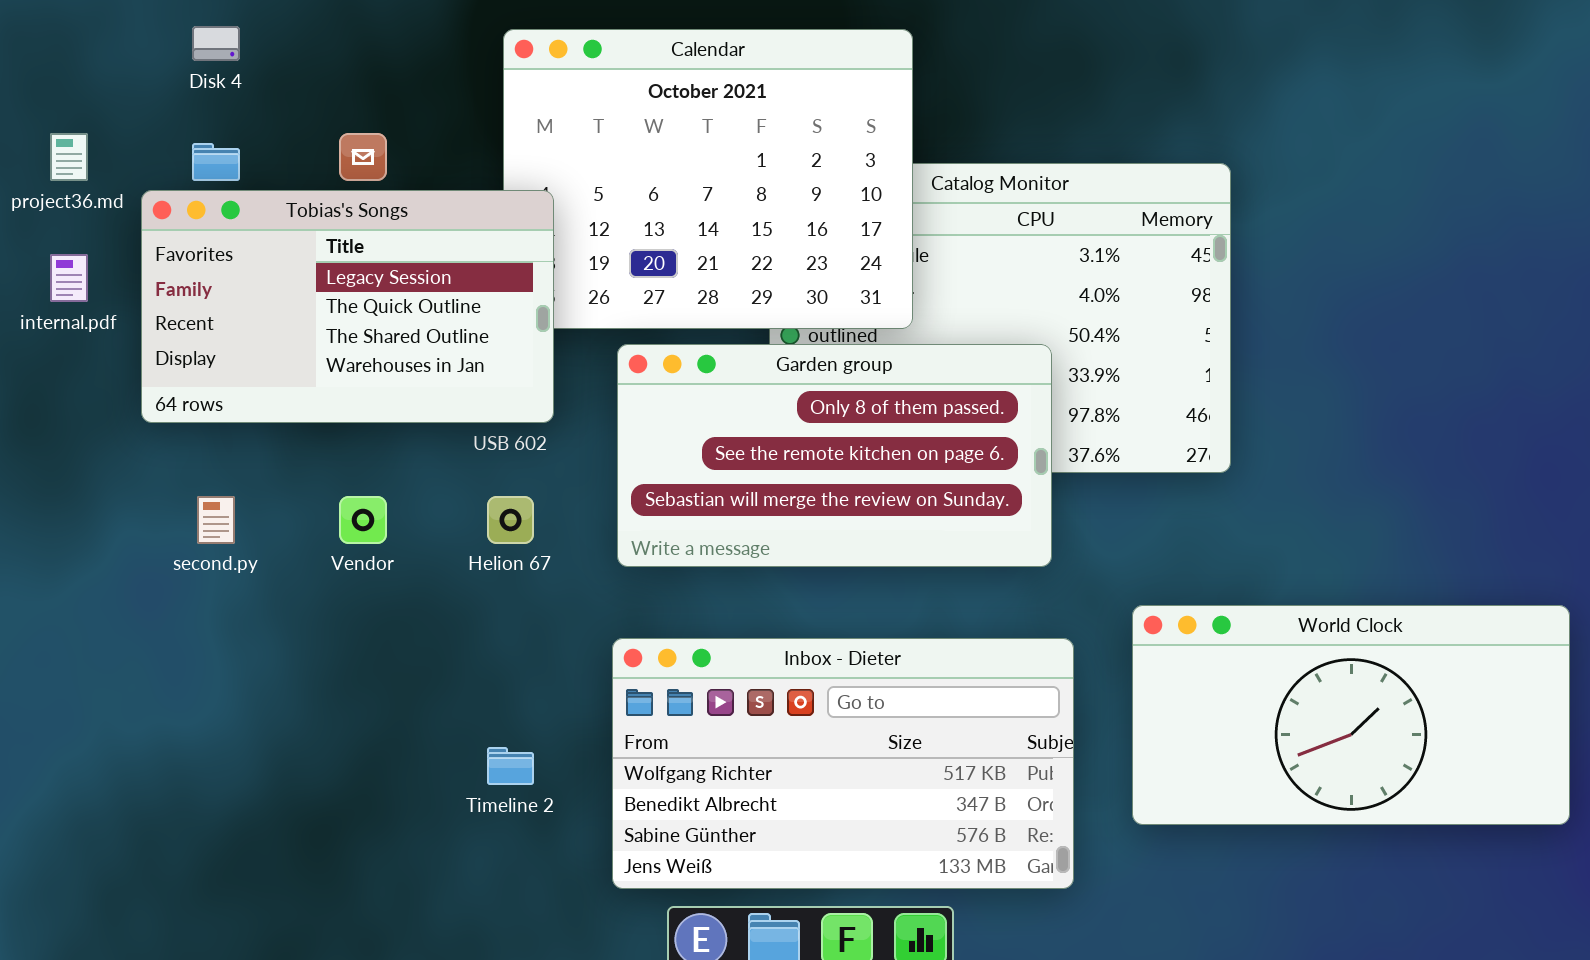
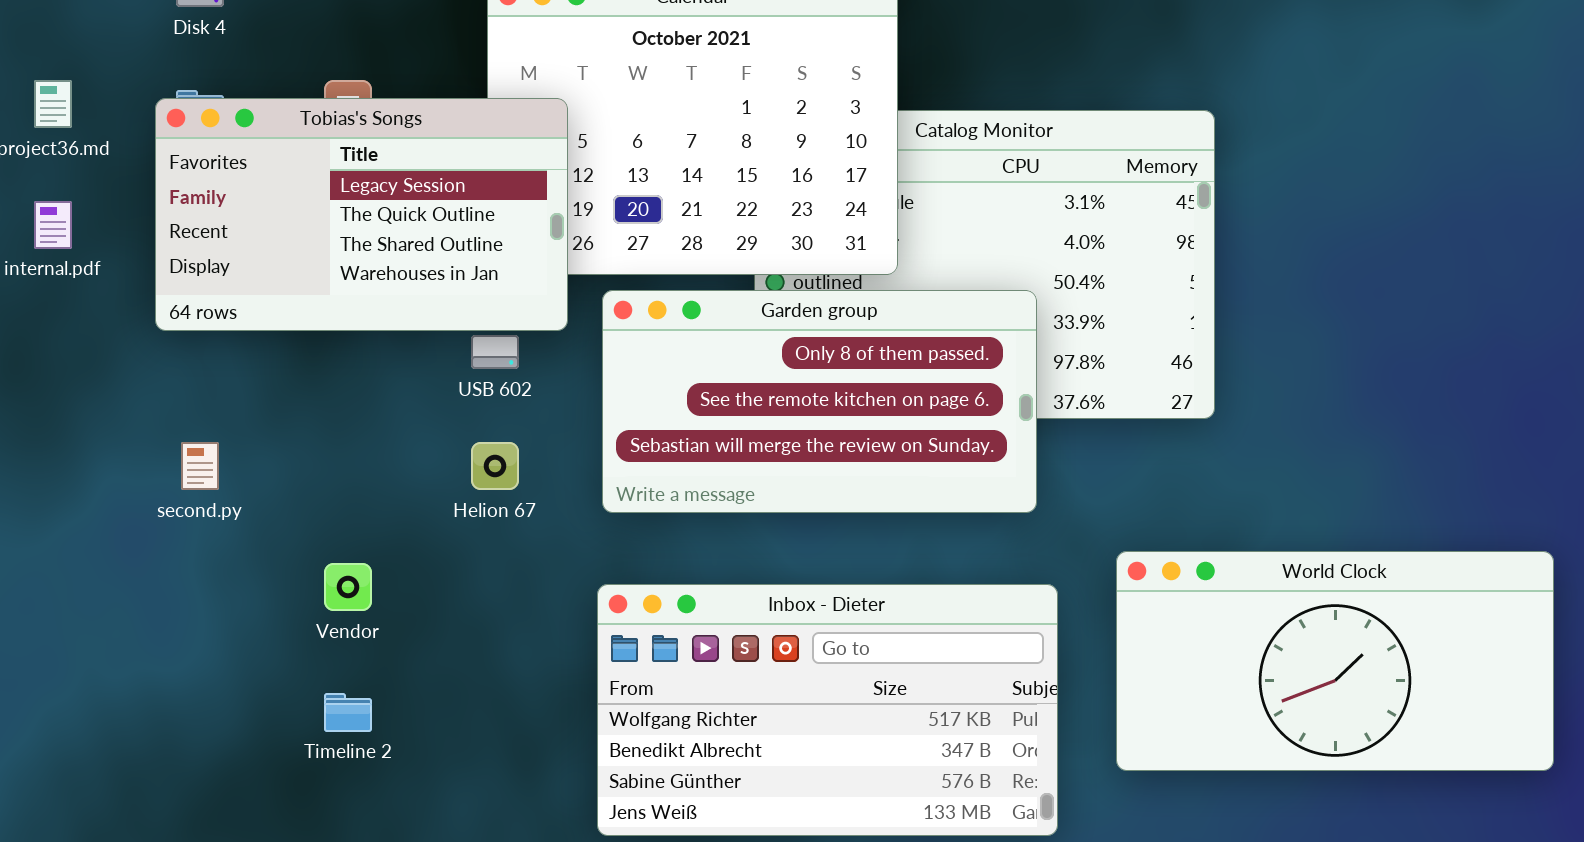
Tobias's Songs: [141,190,554,423] -> [155,98,568,331], moved
Vendor: [339,496,387,544] -> [324,563,372,611], moved
Timeline 2: [487,747,534,785] -> [324,693,372,732], moved

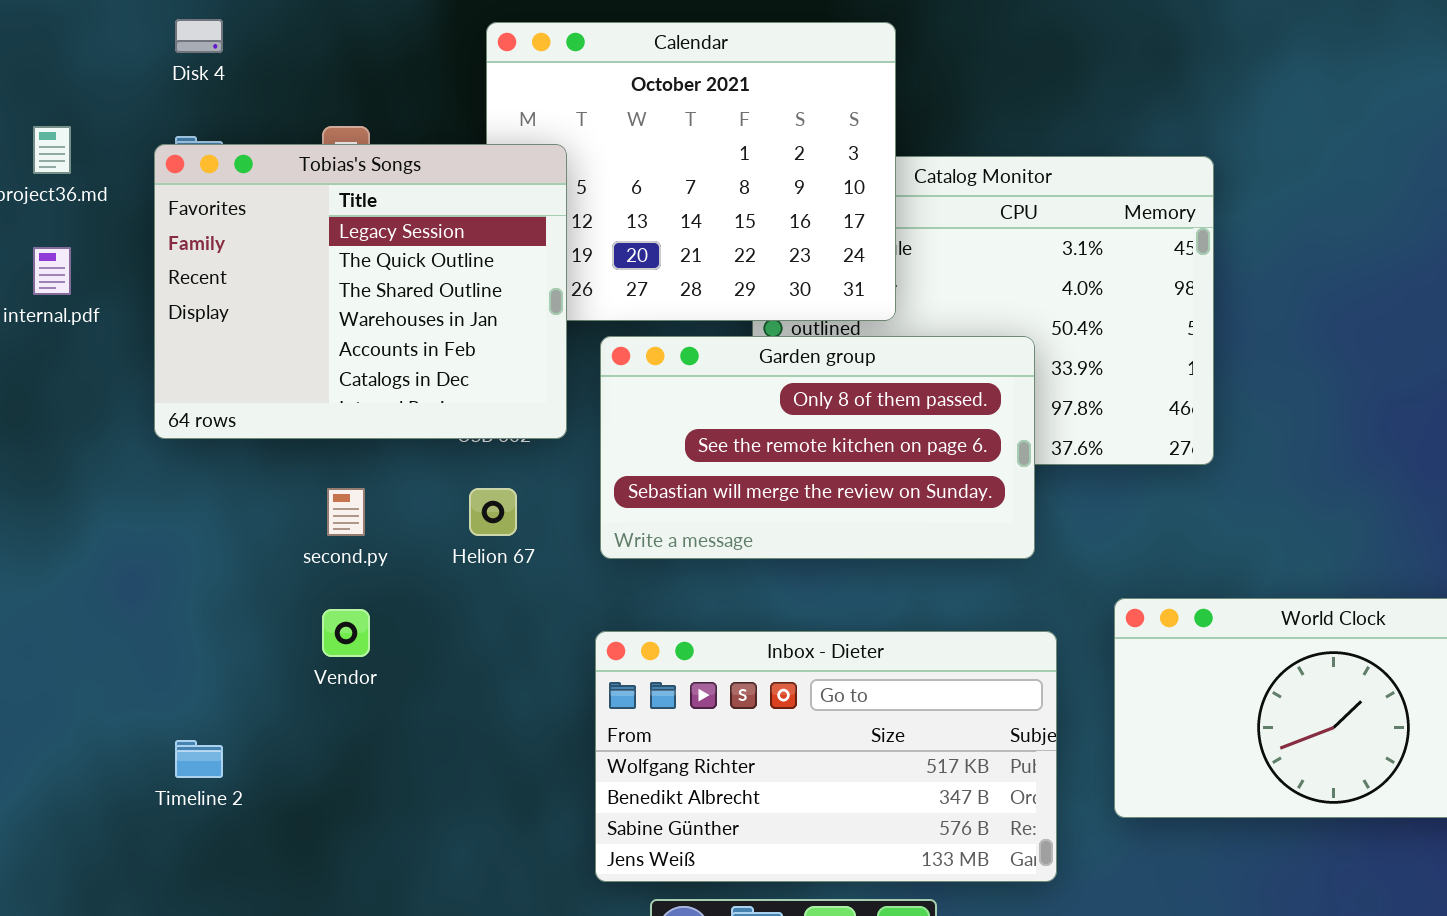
Tobias's Songs: [155,98,568,331] -> [154,144,567,439], resized
second.py: [181,442,219,490] -> [327,488,365,536], moved
Timeline 2: [324,693,372,732] -> [175,740,223,778], moved

